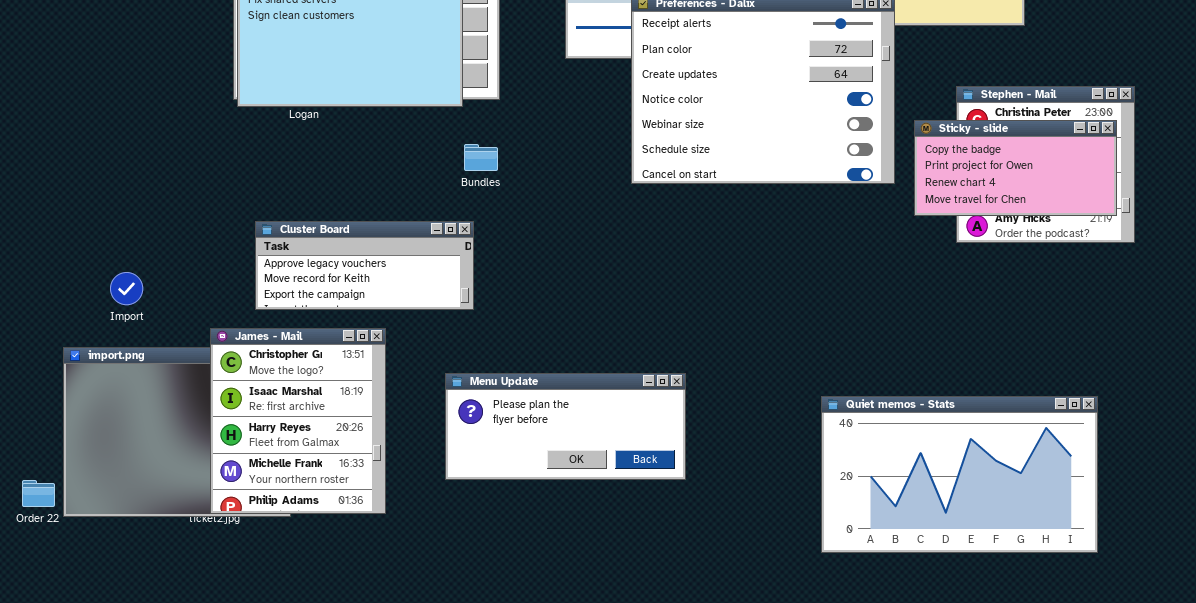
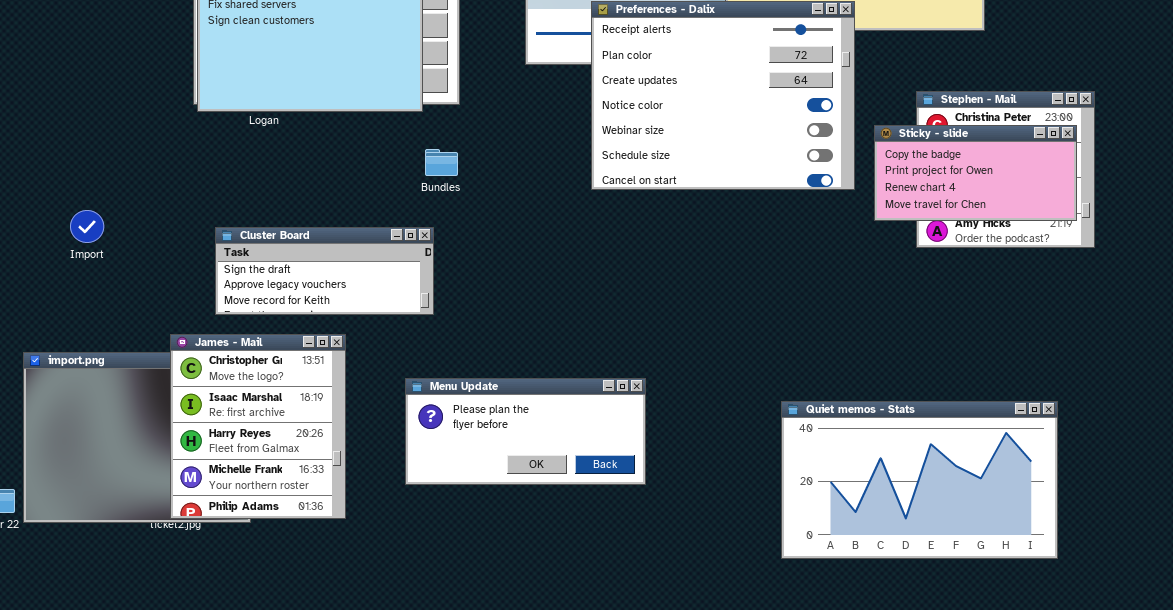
Cluster Board: [255,221,474,310] -> [215,227,434,315], scrolled up 1 row
Import: [110,272,143,305] -> [70,210,104,243], moved

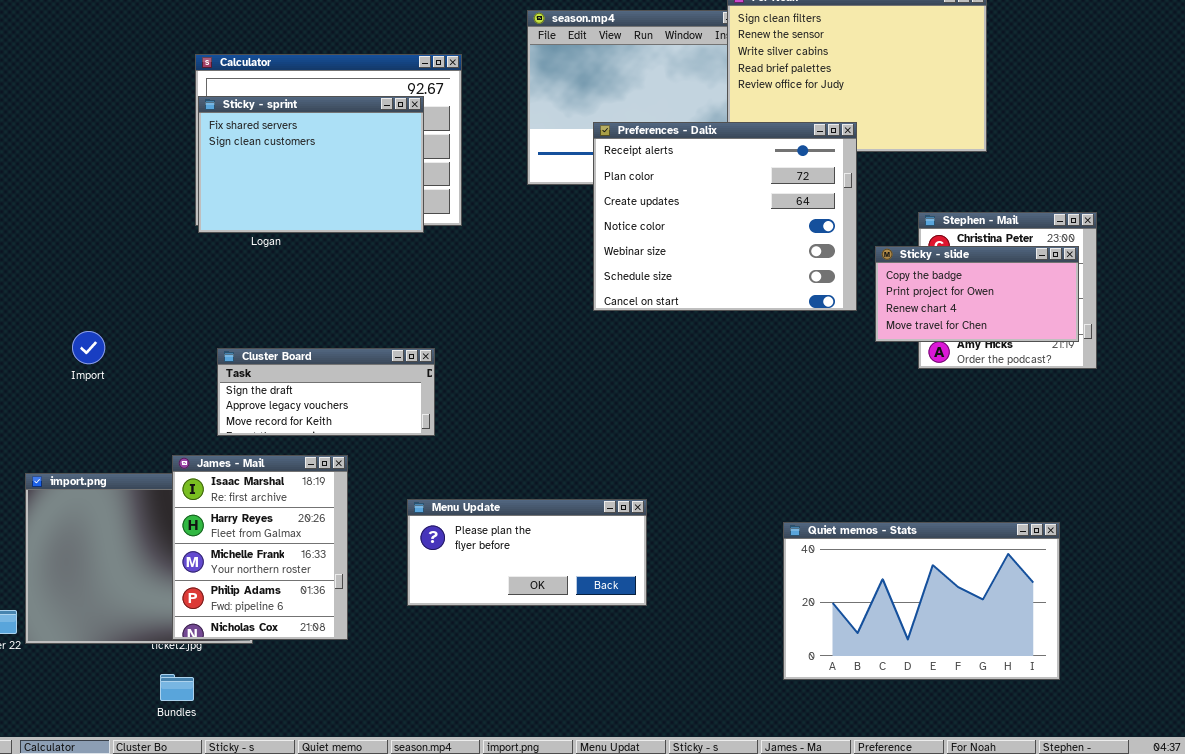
Bundles: [425,149,458,176] -> [160,674,194,701], moved
James - Mail: [170,334,346,519] -> [172,455,348,640], scrolled down 1 row

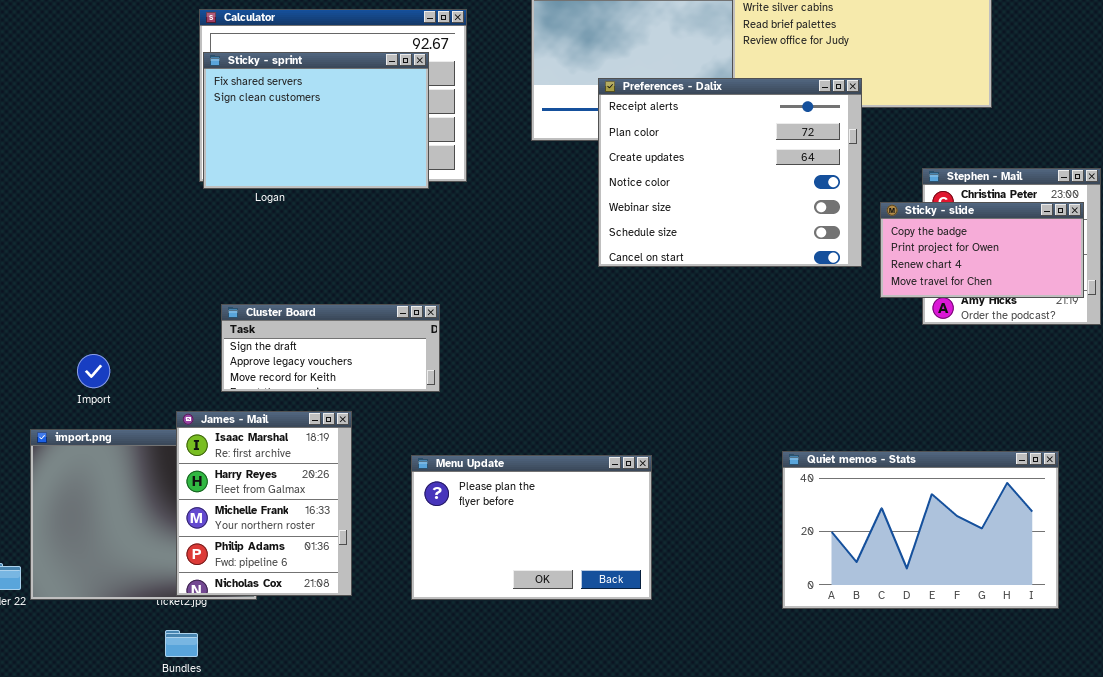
Import: [72,331,105,364] -> [77,354,110,388], moved
Menu Update: [407,499,647,606] -> [411,455,652,600], resized
Quiet memos - Stats: [783,522,1060,680] -> [782,451,1059,609], moved

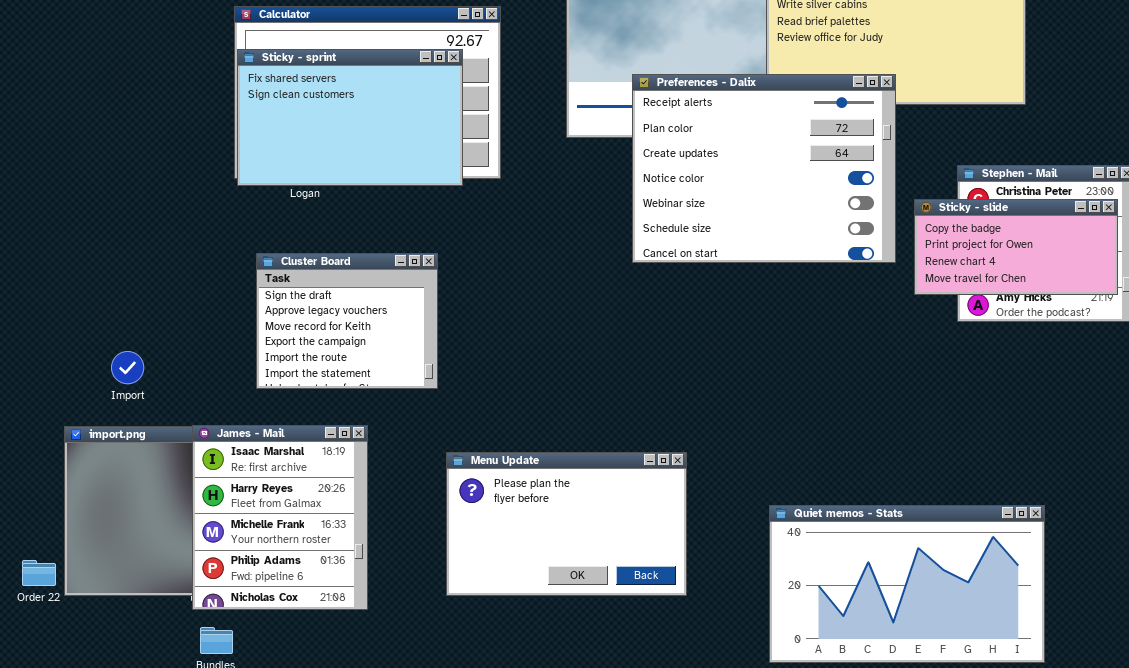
Cluster Board: [221,304,440,392] -> [256,253,438,389], resized
James - Mail: [176,411,352,596] -> [192,425,368,610], moved
Quiet memos - Stats: [782,451,1059,609] -> [769,505,1045,663], moved

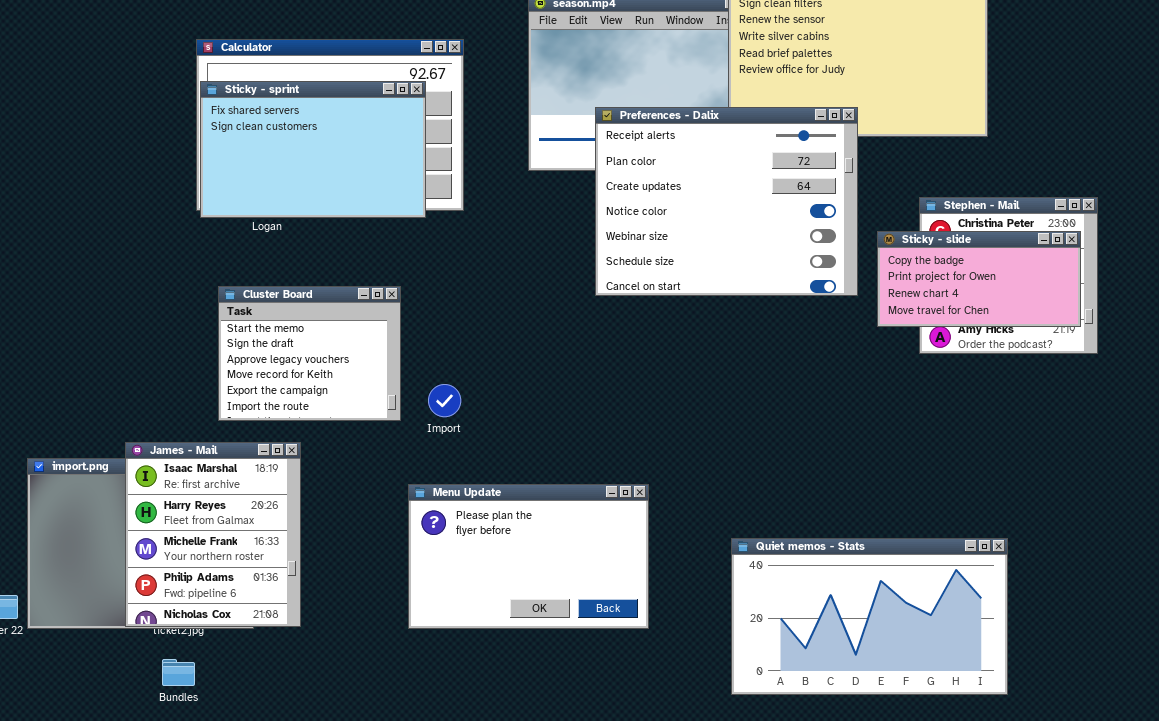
Cluster Board: [256,253,438,389] -> [218,286,401,421], scrolled up 1 row
Import: [111,351,144,384] -> [428,384,461,417], moved
James - Mail: [192,425,368,610] -> [125,442,301,627], moved

